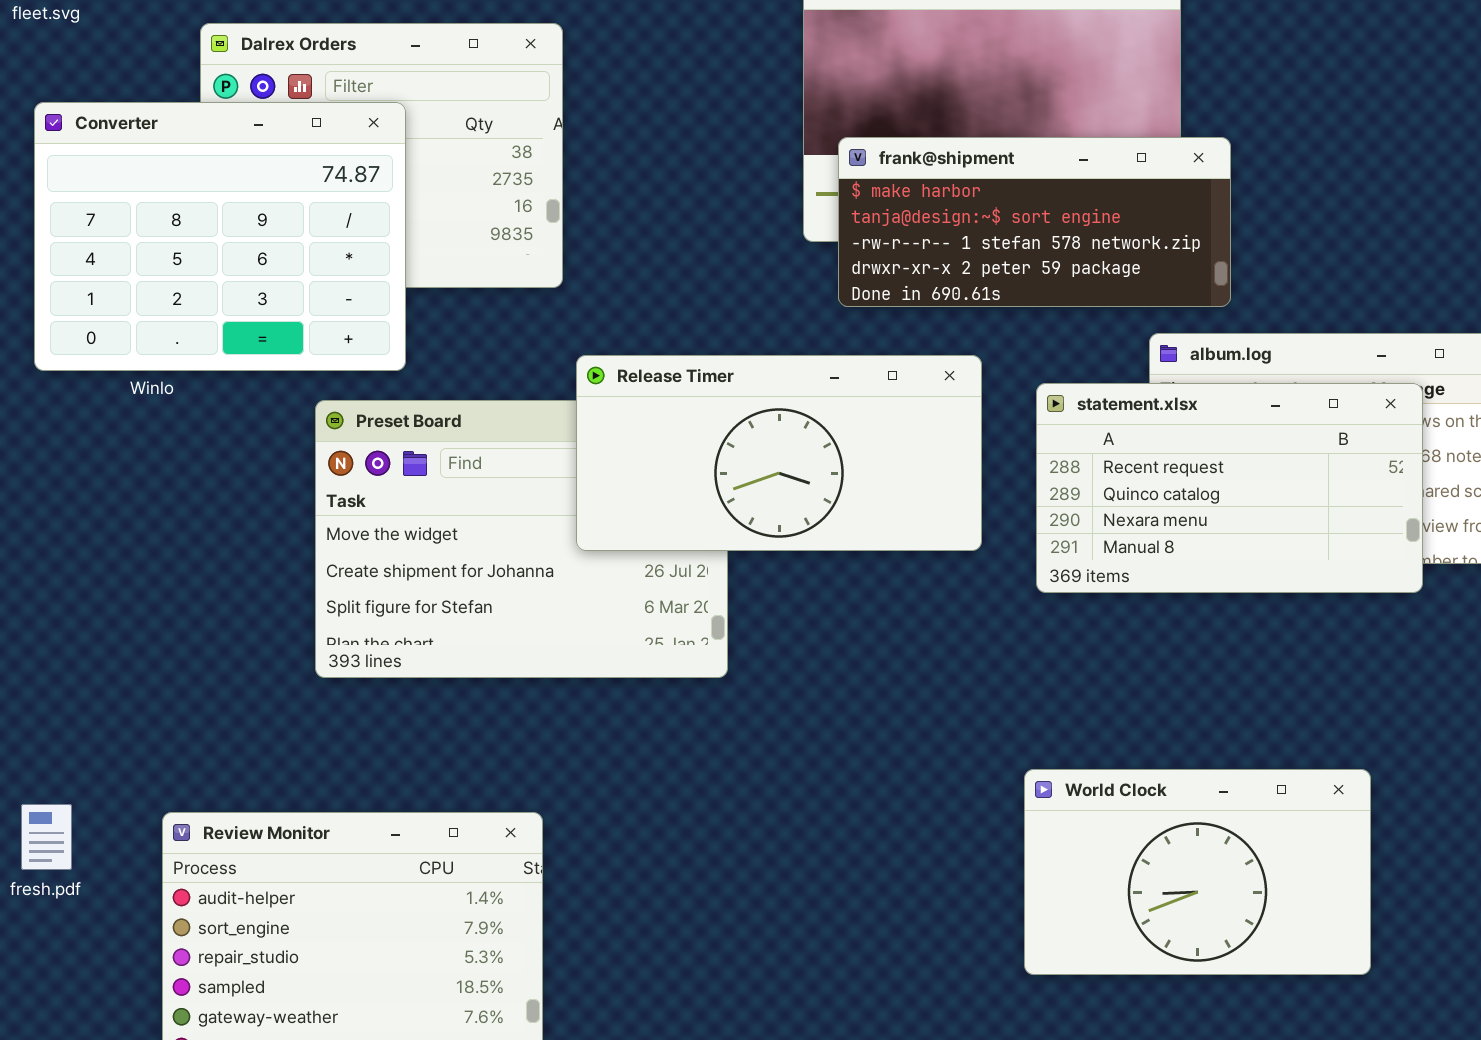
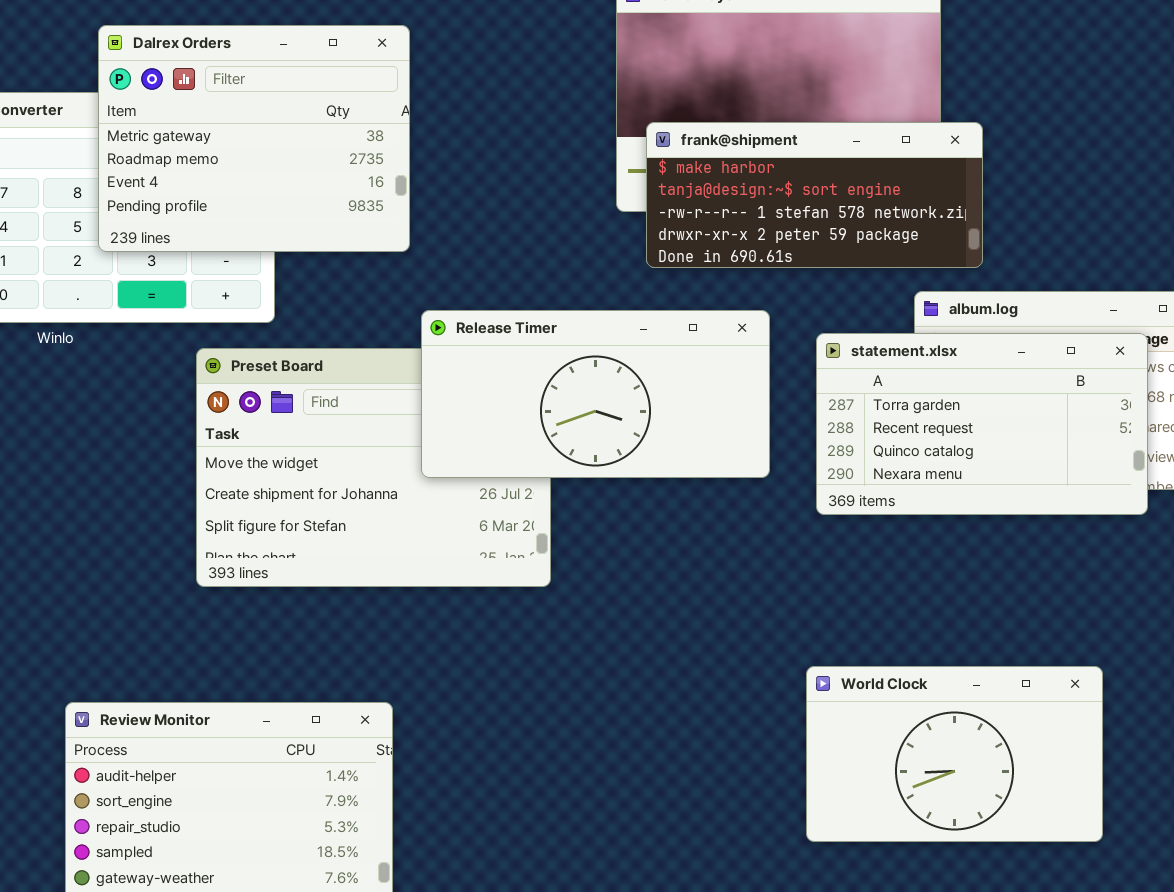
Dalrex Orders: [200,23,563,288] -> [98,25,410,252], raised
statement.xlsx: [1036,383,1423,593] -> [816,333,1148,515], scrolled up 1 row

